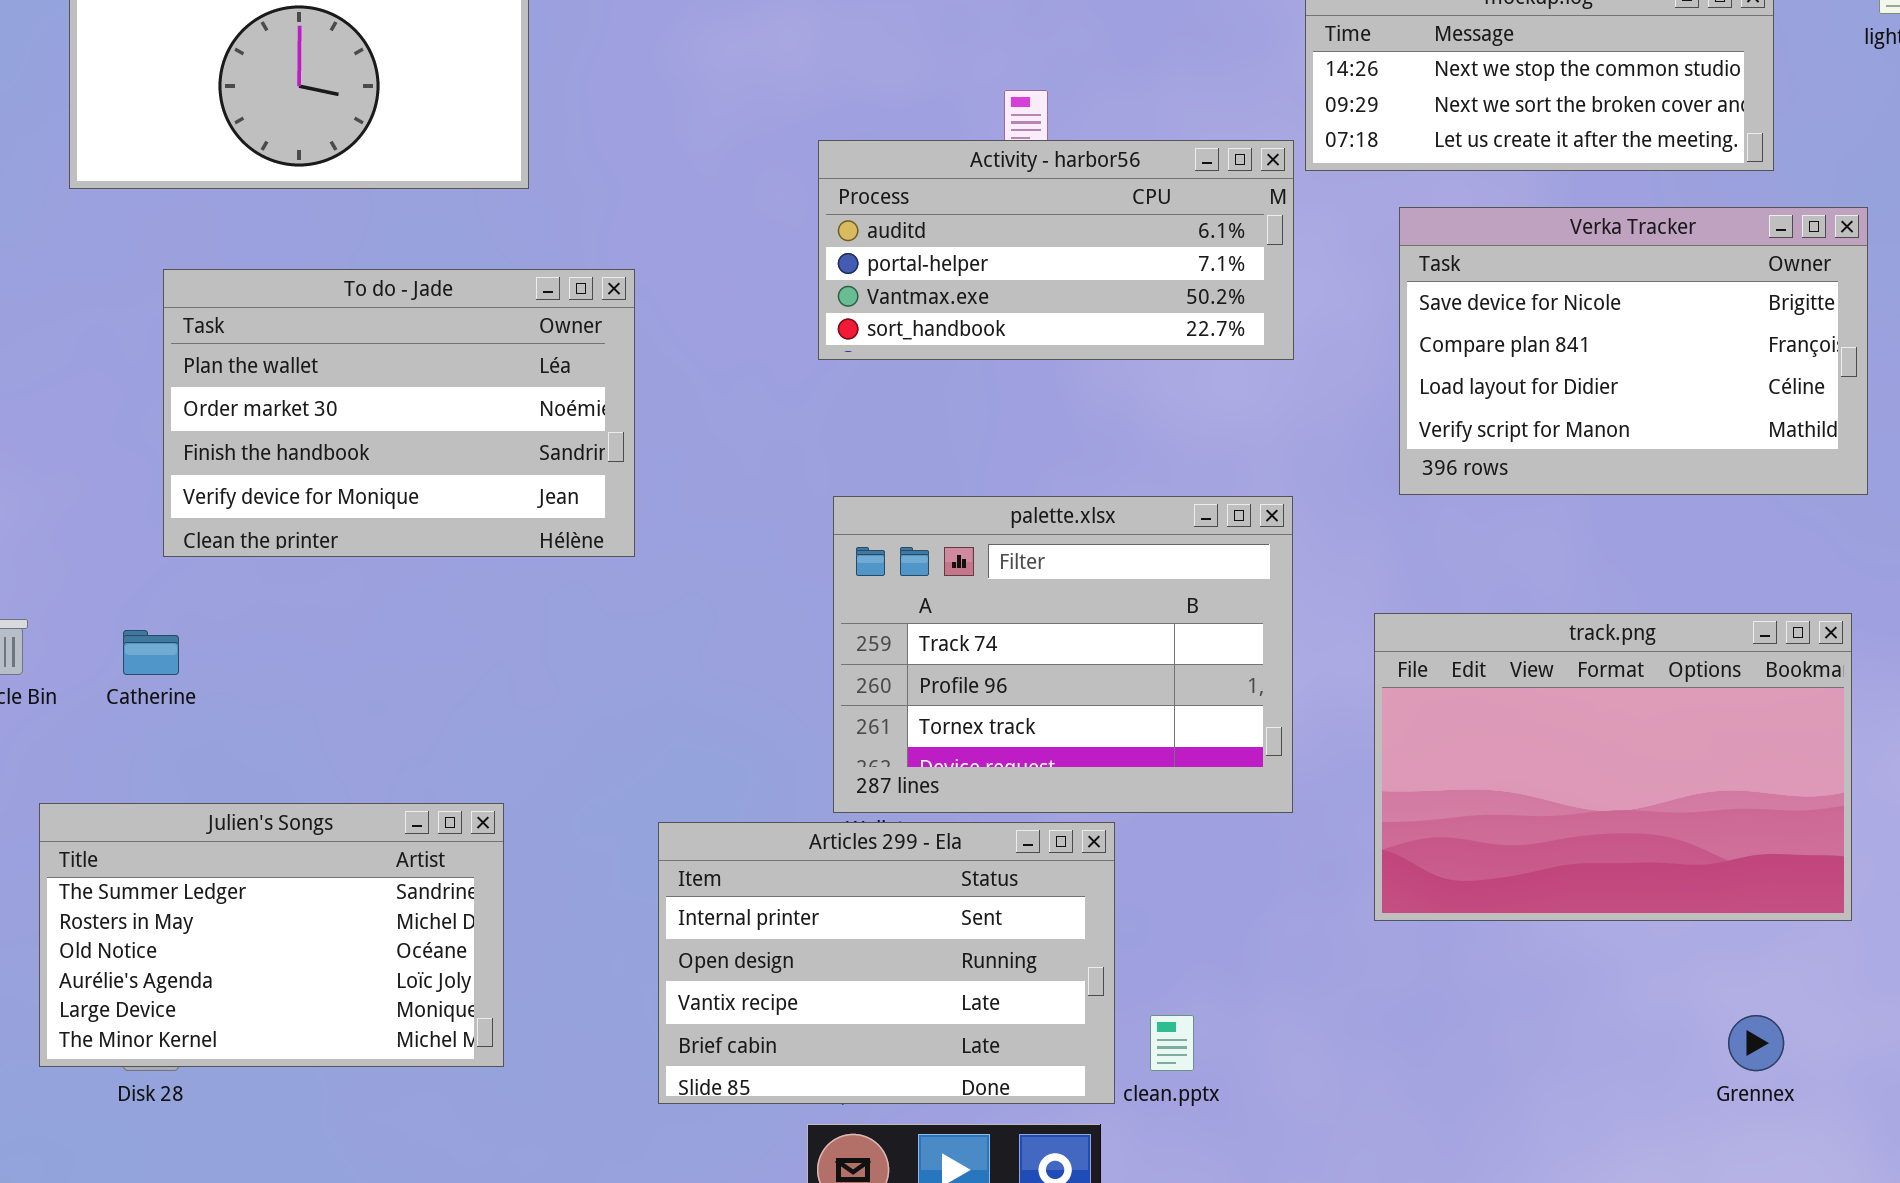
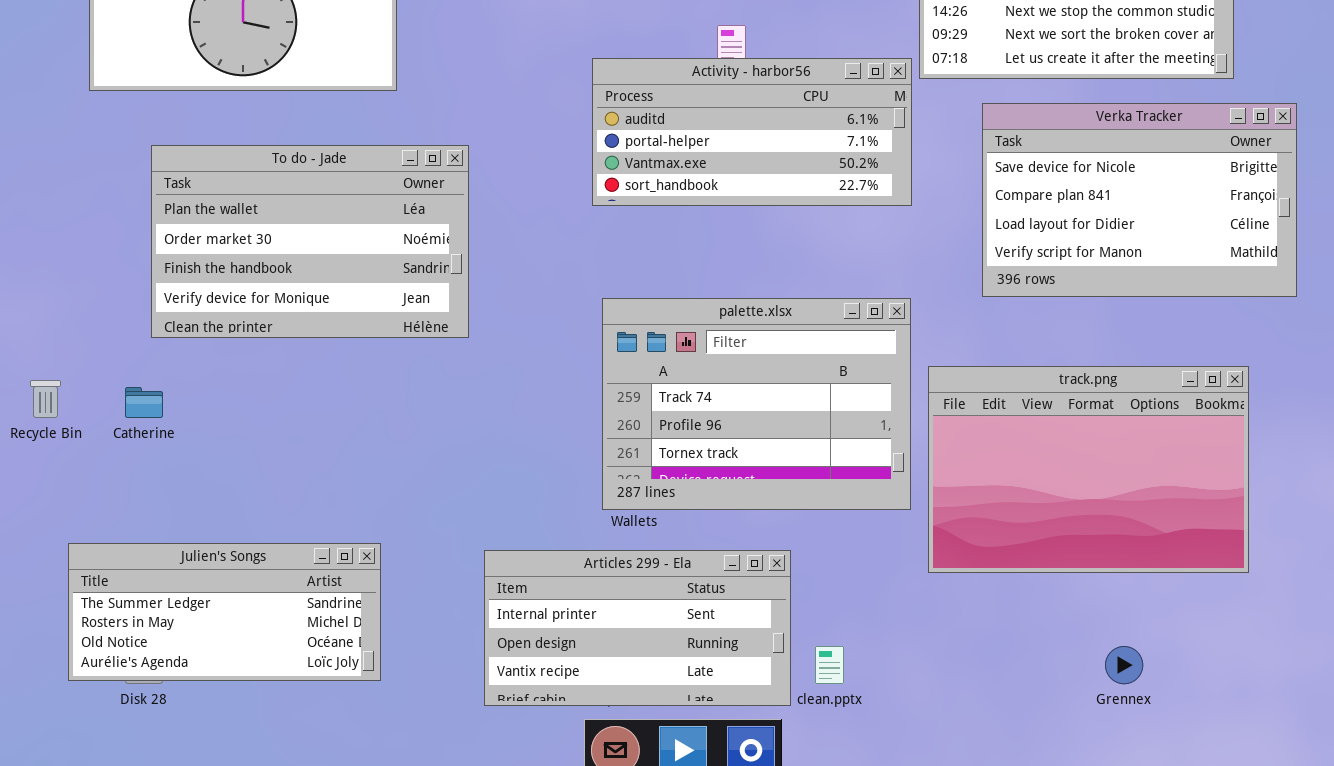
track.png: [1374,613,1852,921] -> [928,366,1249,573], moved
Julien's Songs: [39,803,504,1067] -> [68,543,381,681], resized
Articles 299 - Ela: [658,822,1115,1104] -> [484,550,791,706], resized
Grennex: [1728,1015,1784,1071] -> [1105,646,1143,684], moved

